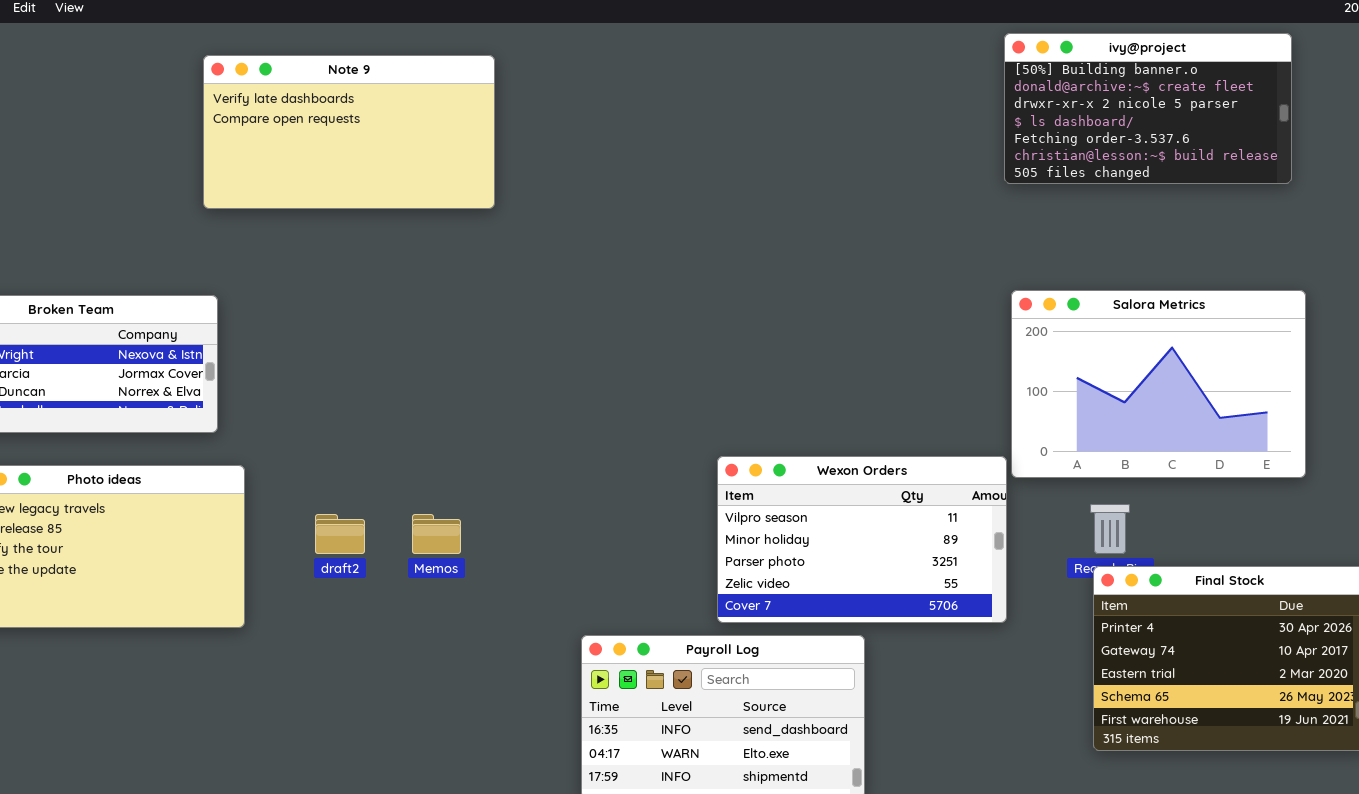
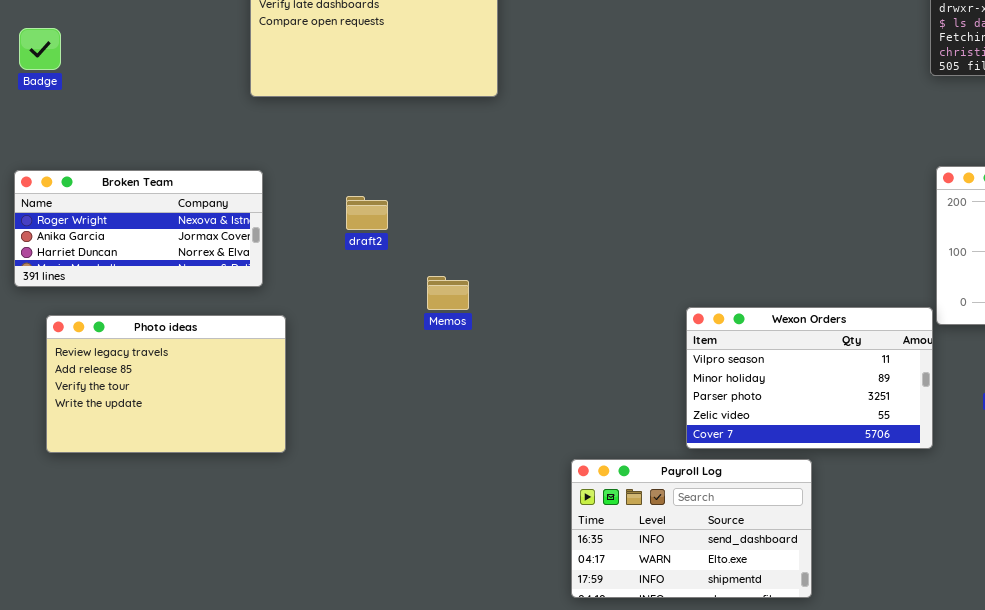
draft2: [315,514,365,554] -> [346,196,388,230], moved
Memos: [412,514,461,554] -> [427,276,469,310], moved

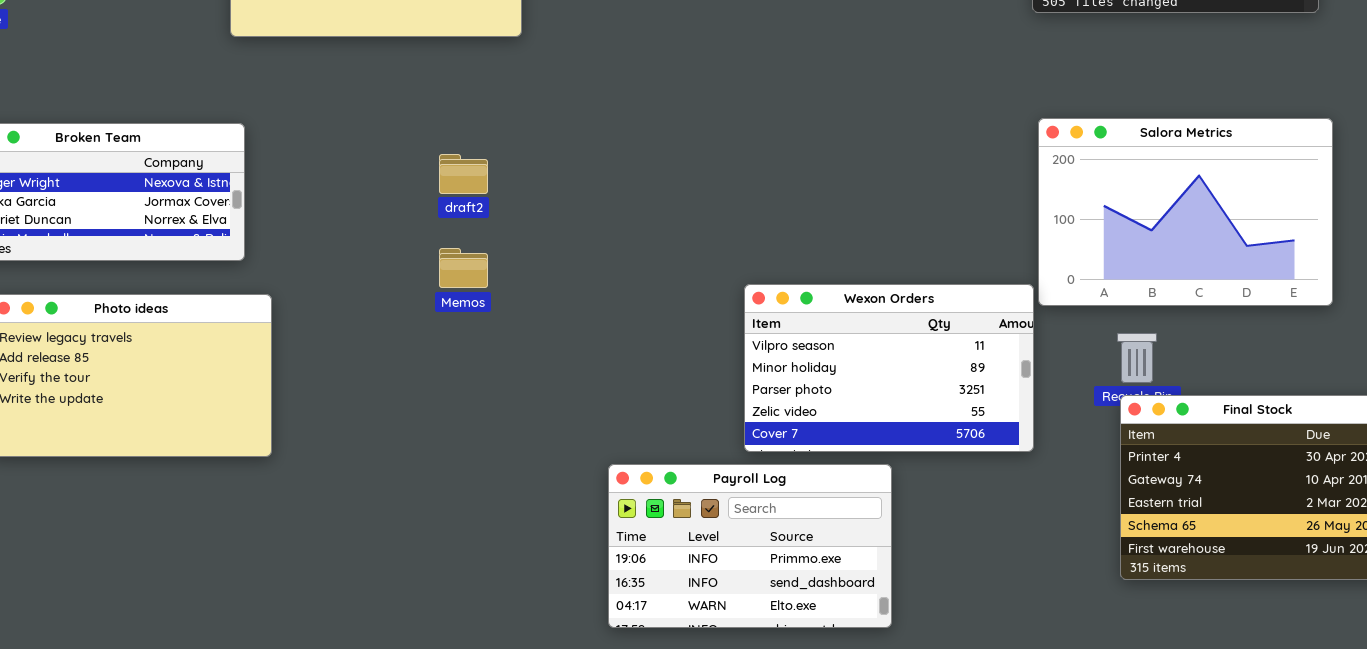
draft2: [346,196,388,230] -> [439,154,488,194], moved
Payroll Log: [571,459,812,598] -> [608,464,892,628], scrolled up 1 row

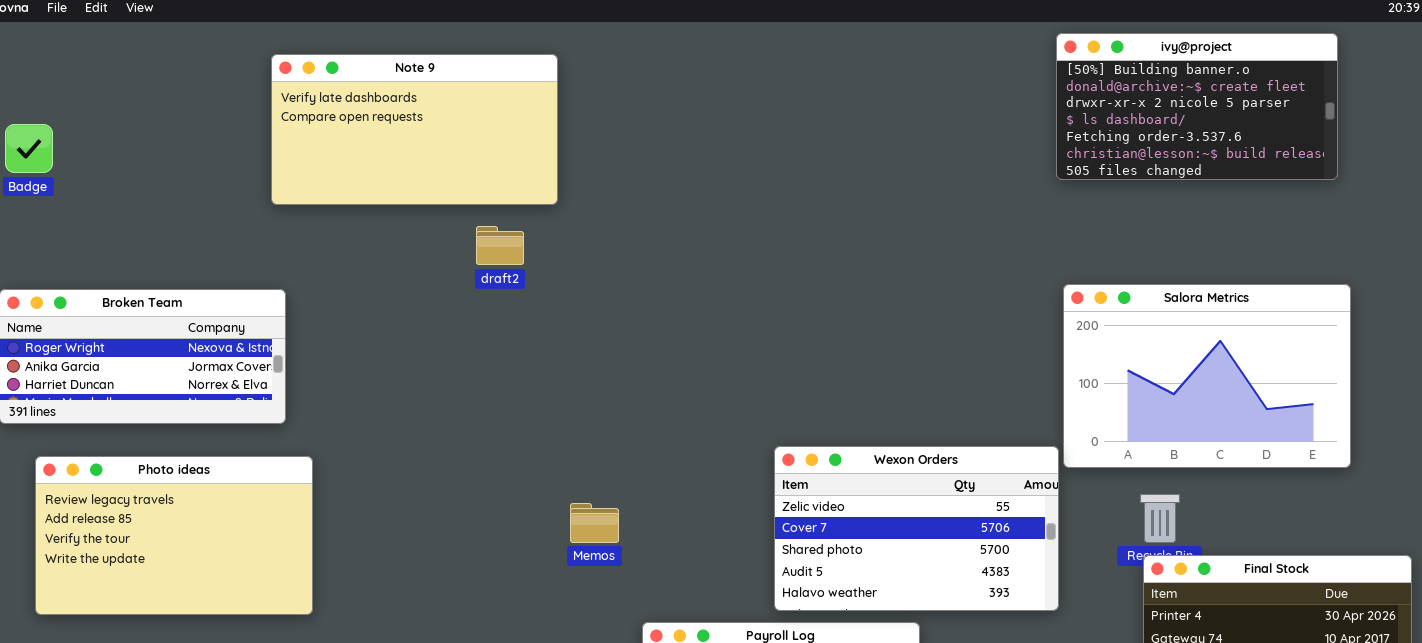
draft2: [439,154,488,194] -> [476,226,524,265], moved
Memos: [439,248,488,288] -> [570,503,619,543], moved
Wexon Orders: [744,284,1034,452] -> [774,446,1059,611], scrolled down 3 rows

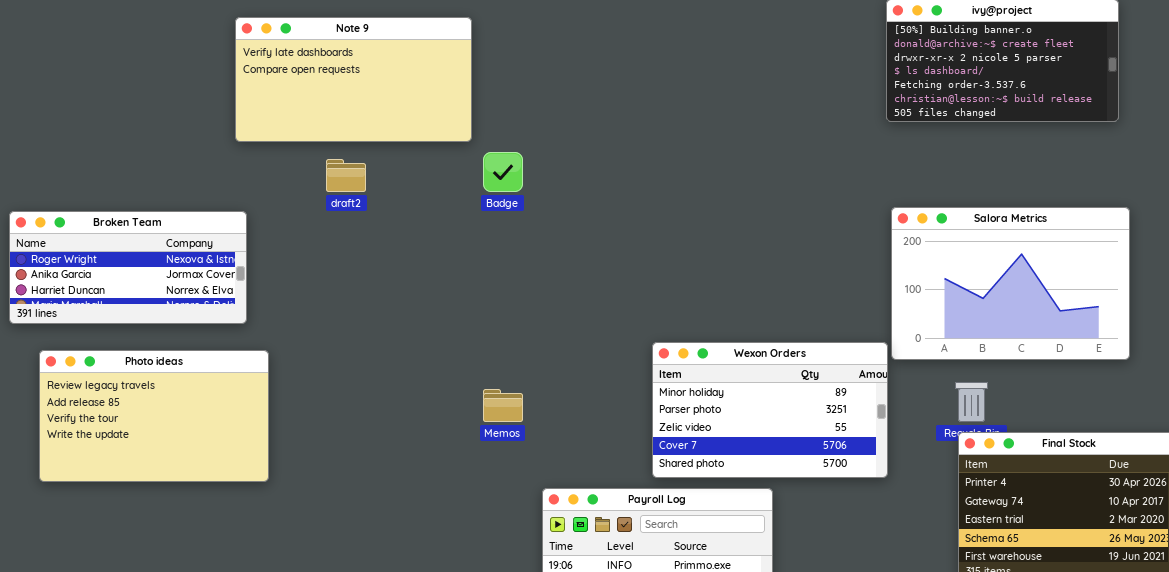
Badge: [5,124,53,173] -> [483,152,523,192], moved
draft2: [476,226,524,265] -> [326,159,366,192], moved
Wexon Orders: [774,446,1059,611] -> [652,342,888,478], scrolled up 2 rows

